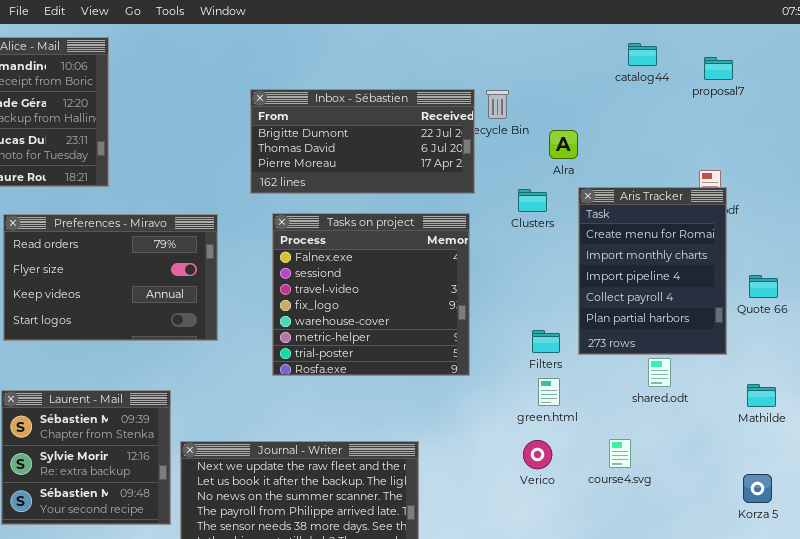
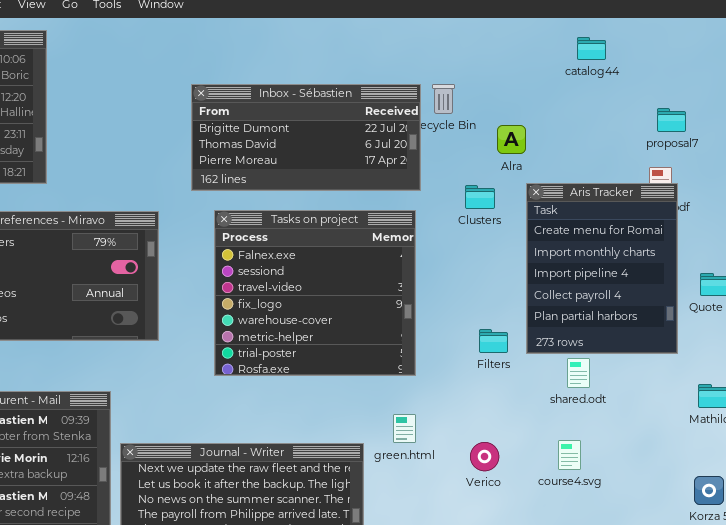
proposal7: [704,57,733,80] -> [657,108,686,132], moved
shared.odt: [648,358,671,387] -> [567,358,590,388], moved
green.html: [538,378,560,406] -> [393,414,416,443], moved

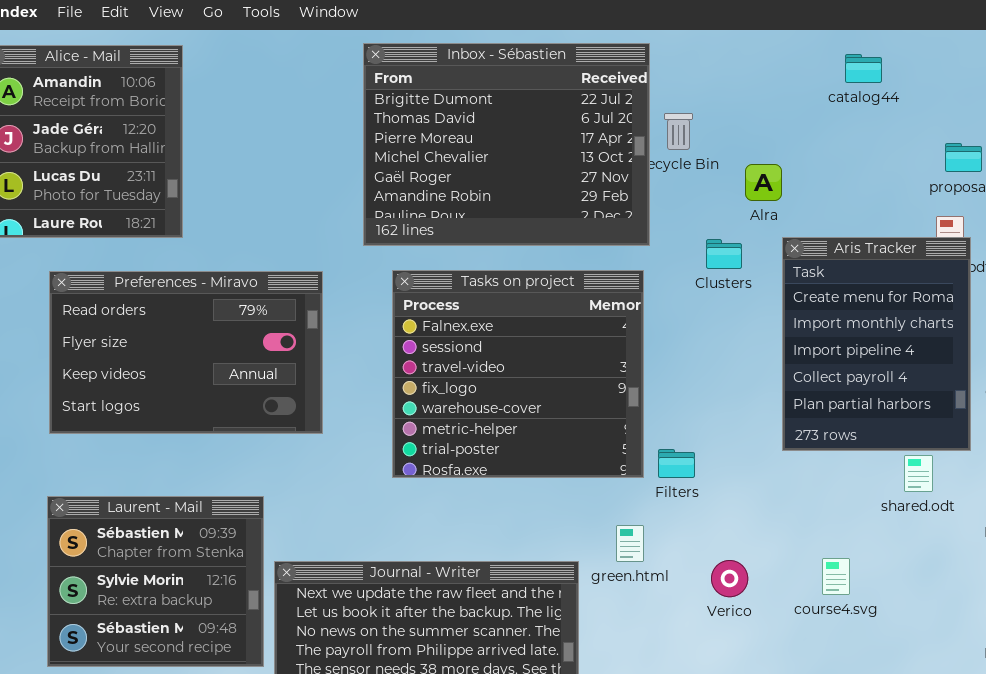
Inbox - Sébastien: [191,84,421,191] -> [363,43,650,246], resized
Filters: [479,329,508,353] -> [658,449,695,478], moved
shared.odt: [567,358,590,388] -> [904,455,933,492], moved

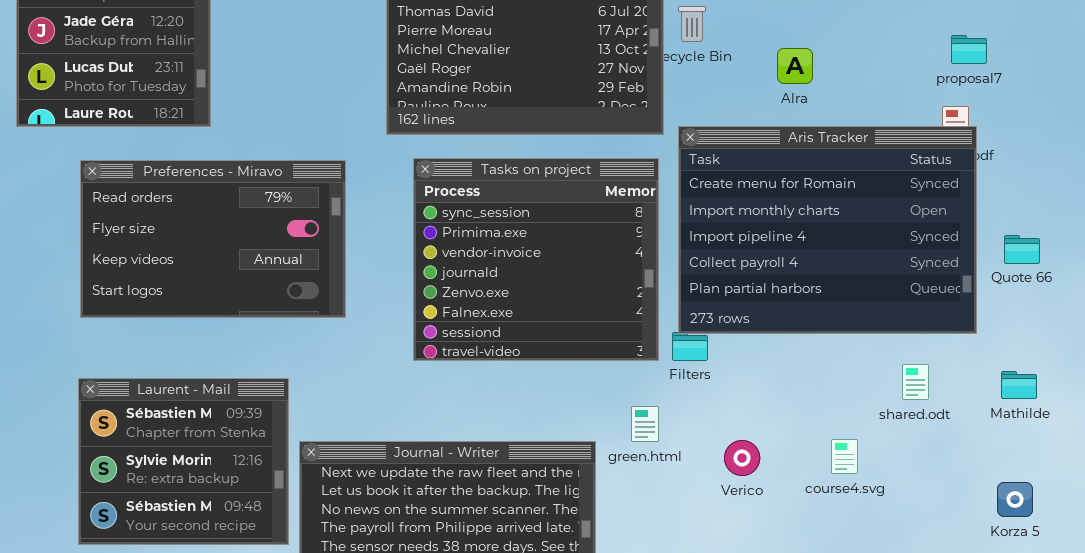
Alra: [745,164,782,201] -> [777,48,813,84], moved
Aris Tracker: [782,237,971,451] -> [678,126,977,334], resized
Tasks on project: [392,270,644,478] -> [413,158,659,361], scrolled up 5 rows
shared.odt: [904,455,933,492] -> [902,364,929,400], moved

